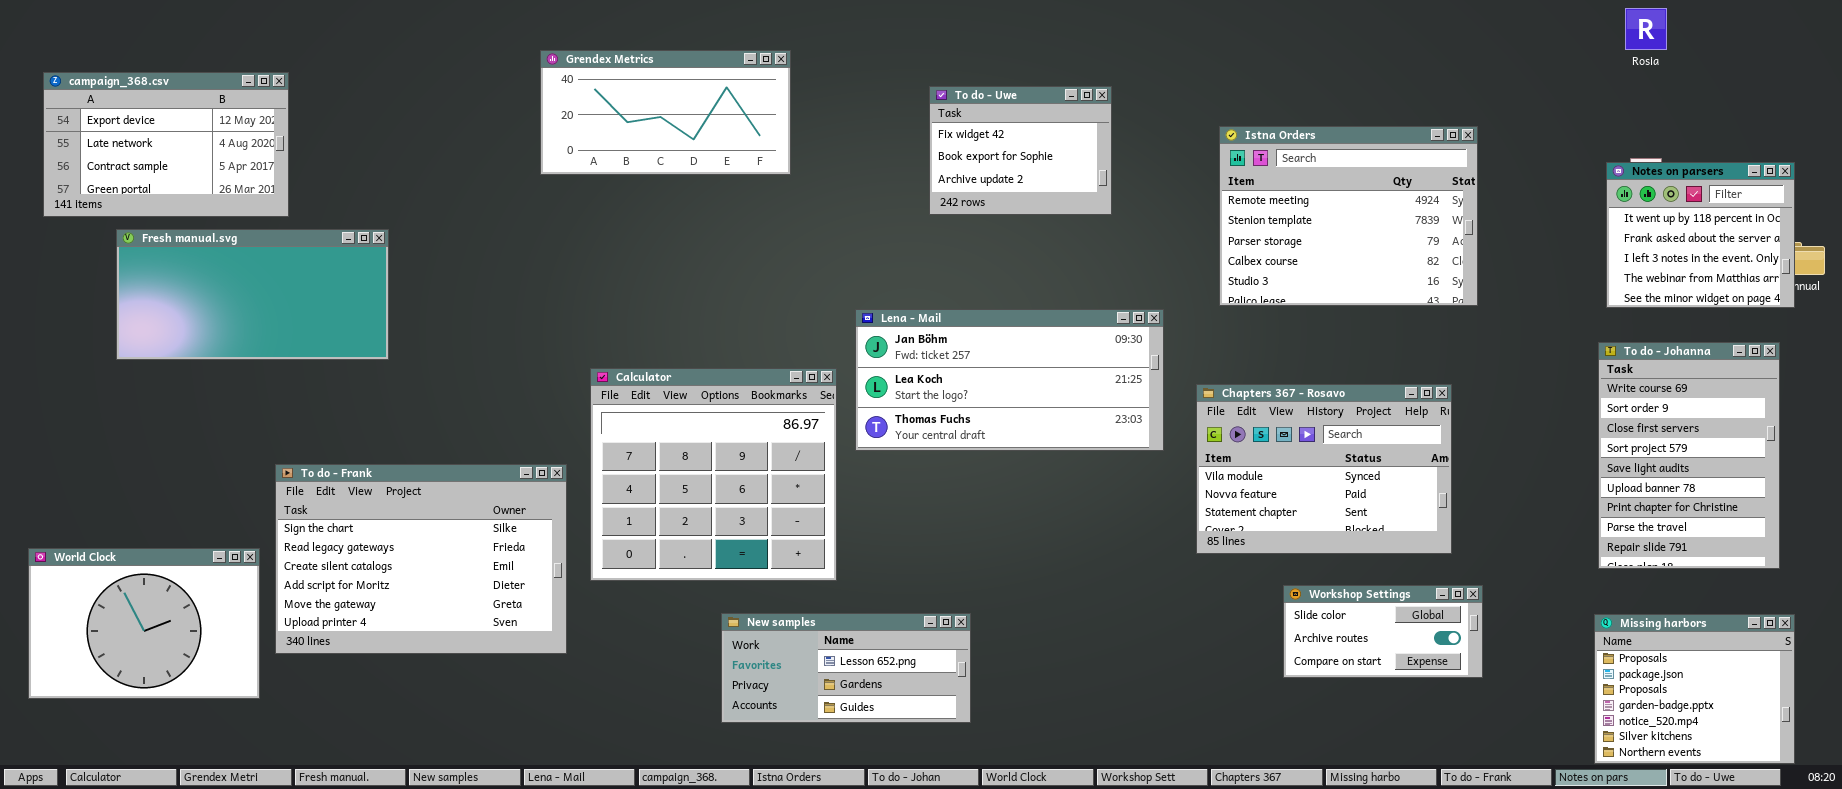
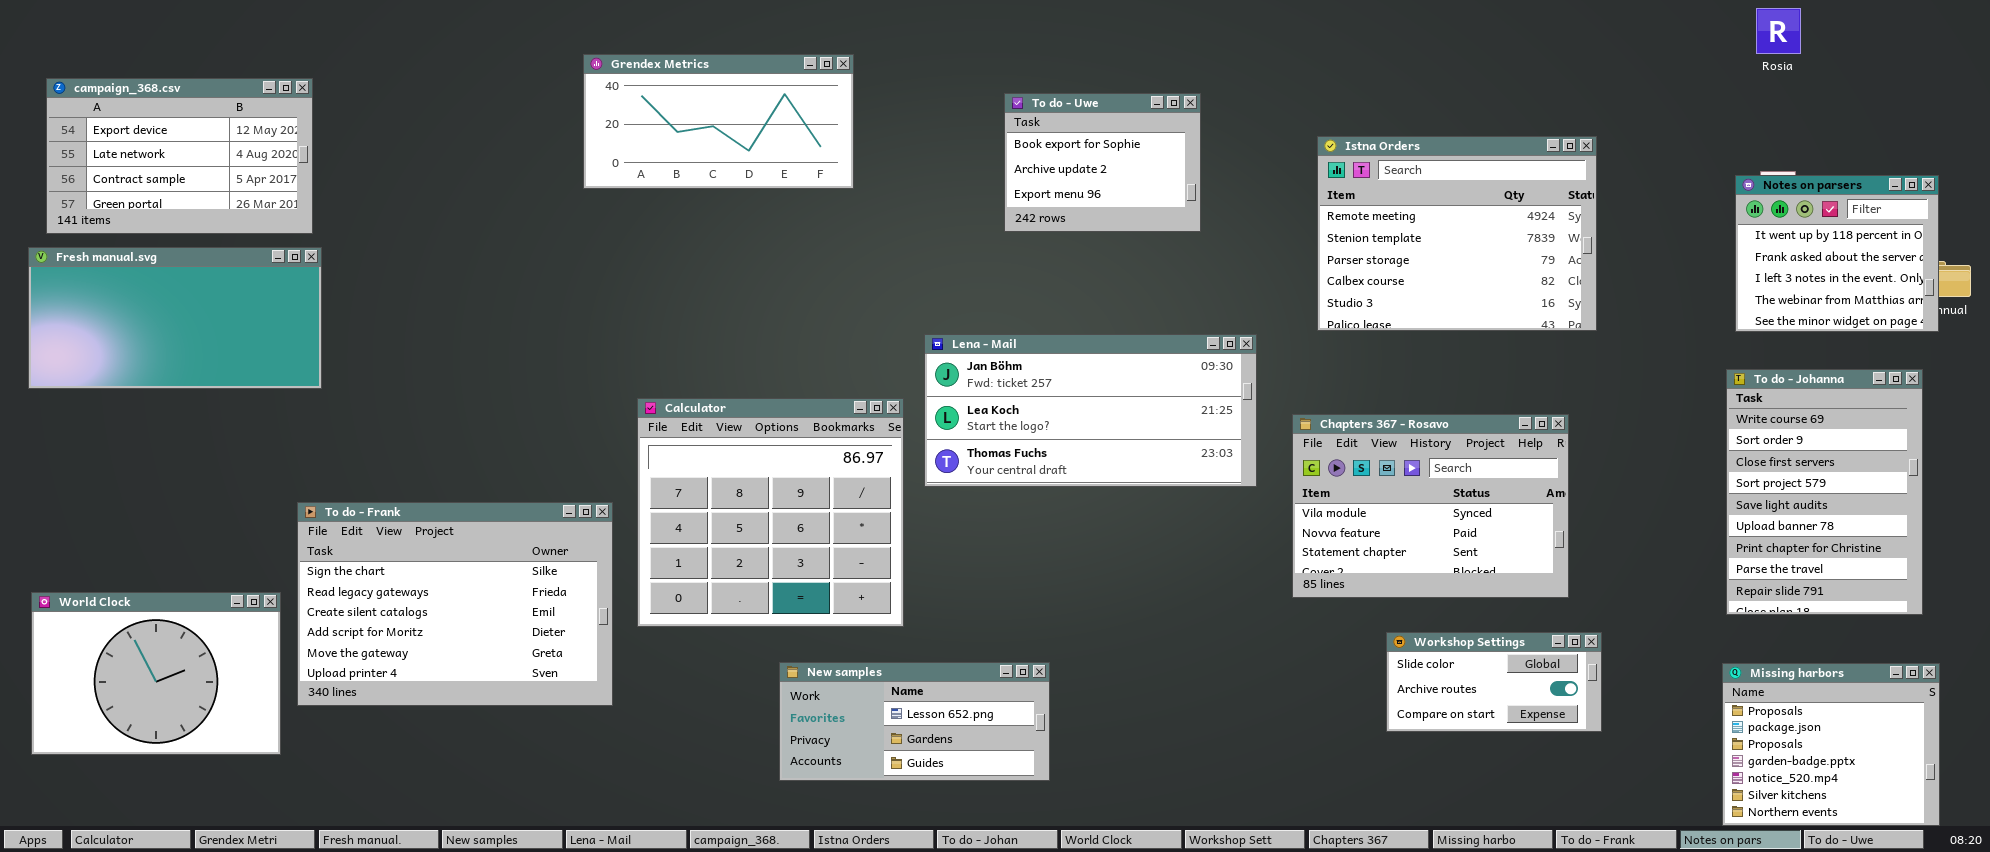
To do - Uwe: [929,86,1112,215] -> [1004,93,1201,232], scrolled down 1 row
Fresh manual.svg: [116,229,389,360] -> [28,247,322,389], moved

